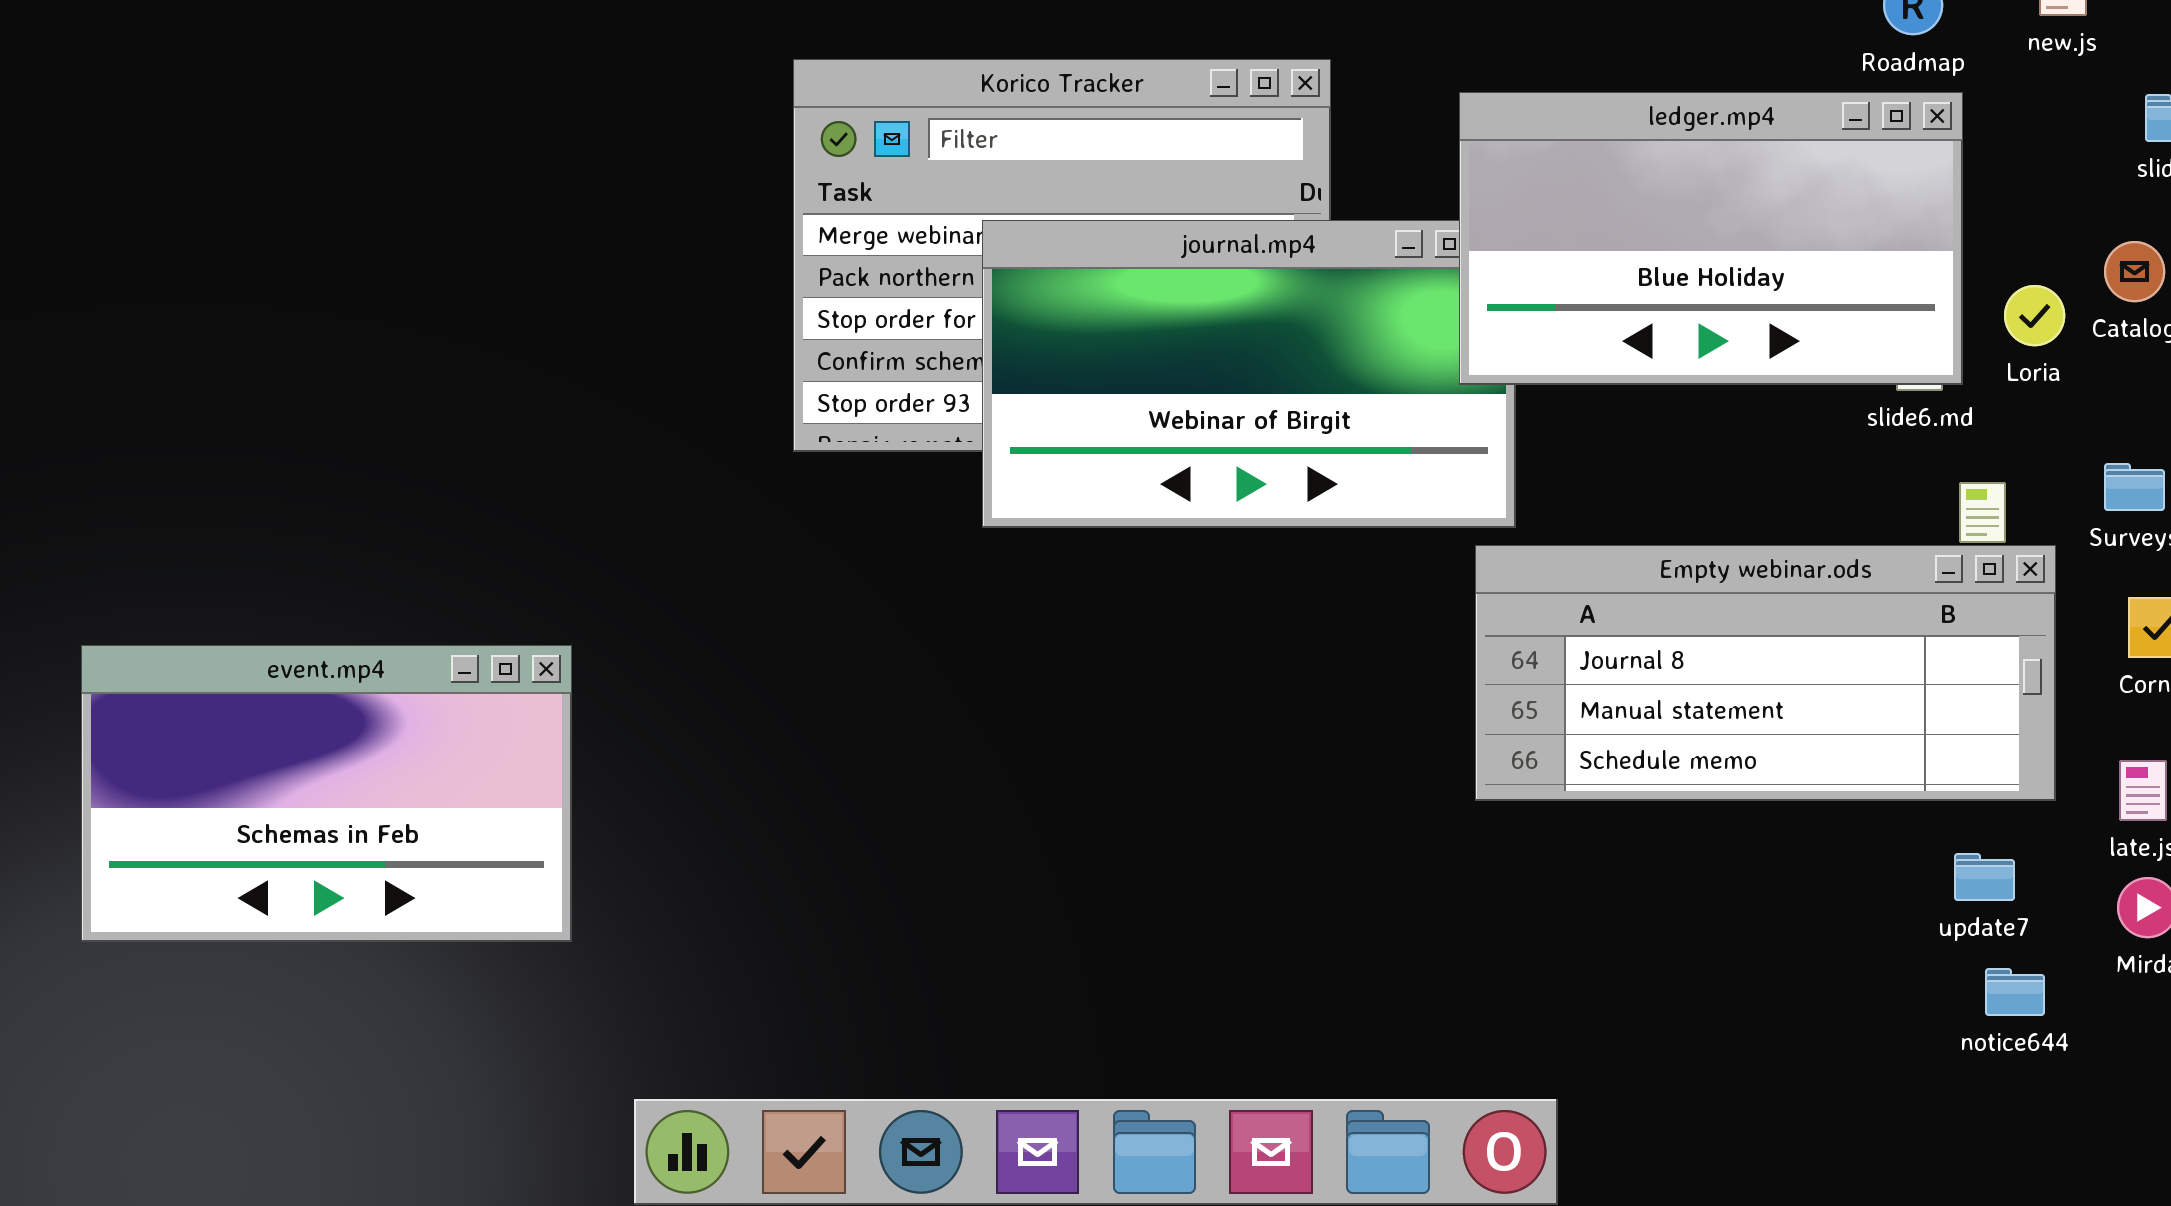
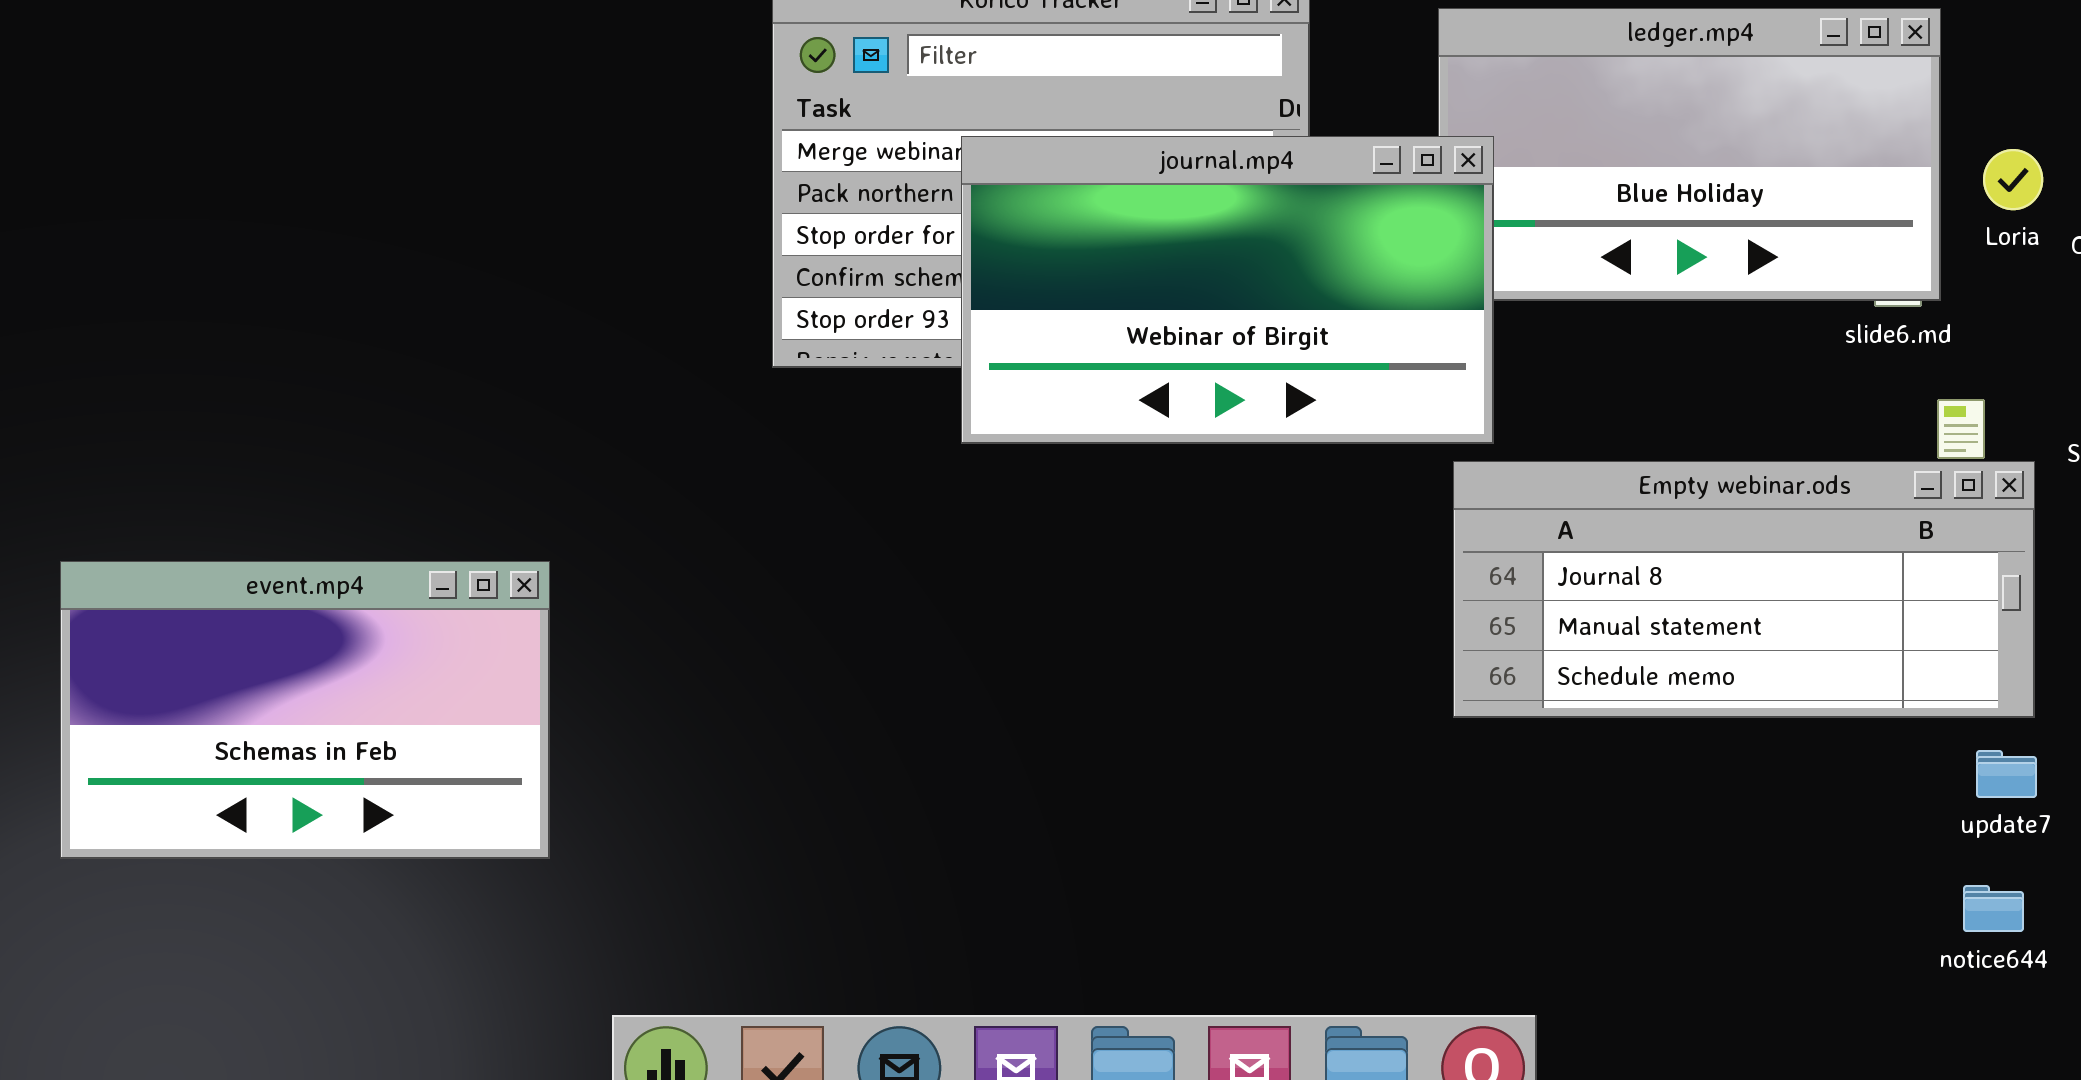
journal.mp4: [982,220,1516,528] -> [961,136,1494,444], raised
Loria: [2004,285,2065,346] -> [1983,149,2043,210], moved
update7: [1954,853,2015,901] -> [1976,750,2037,798], moved

